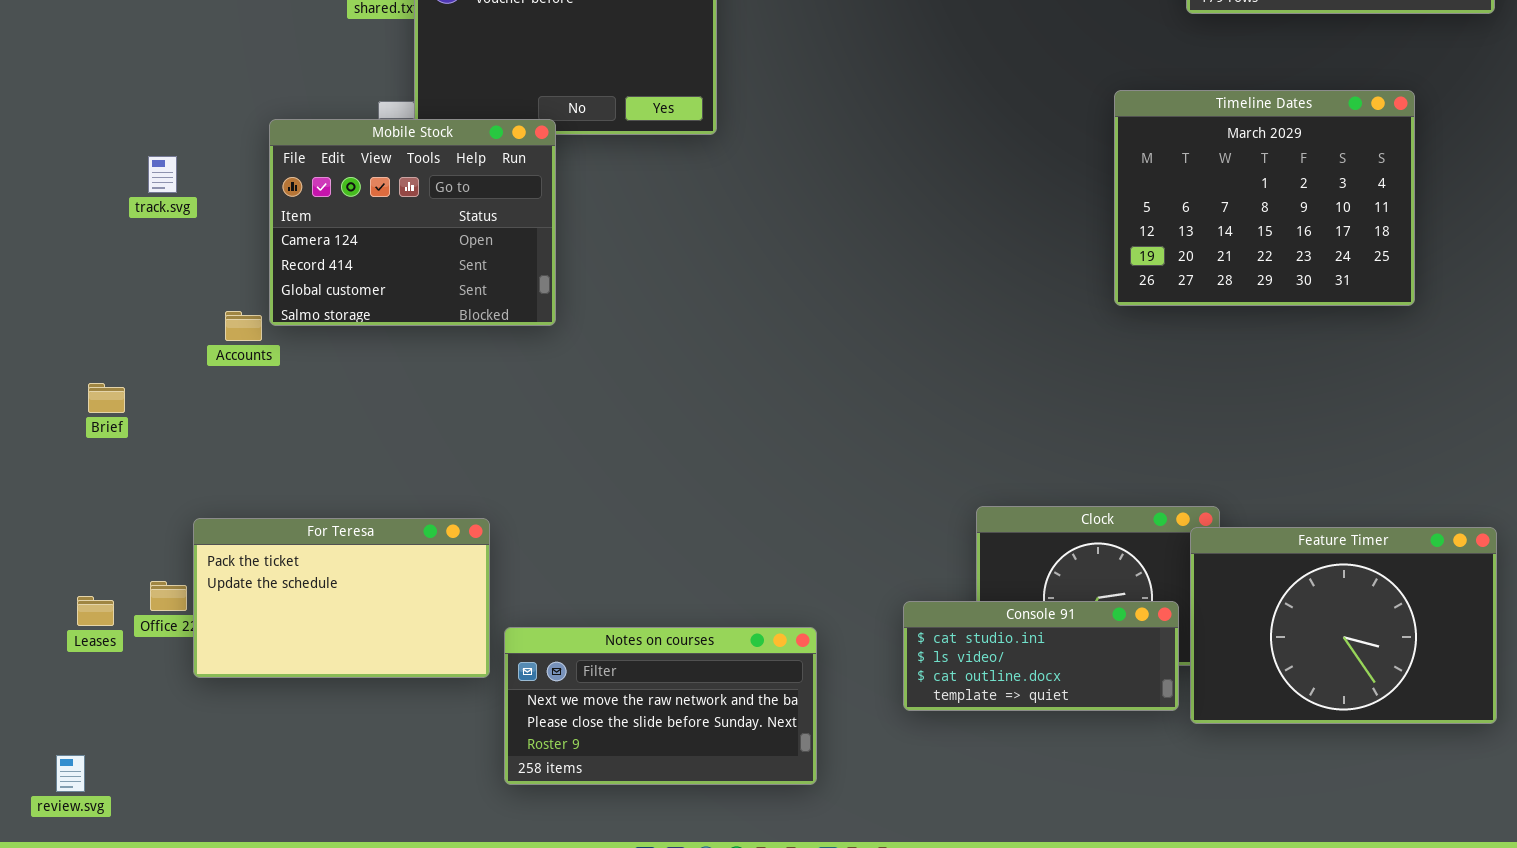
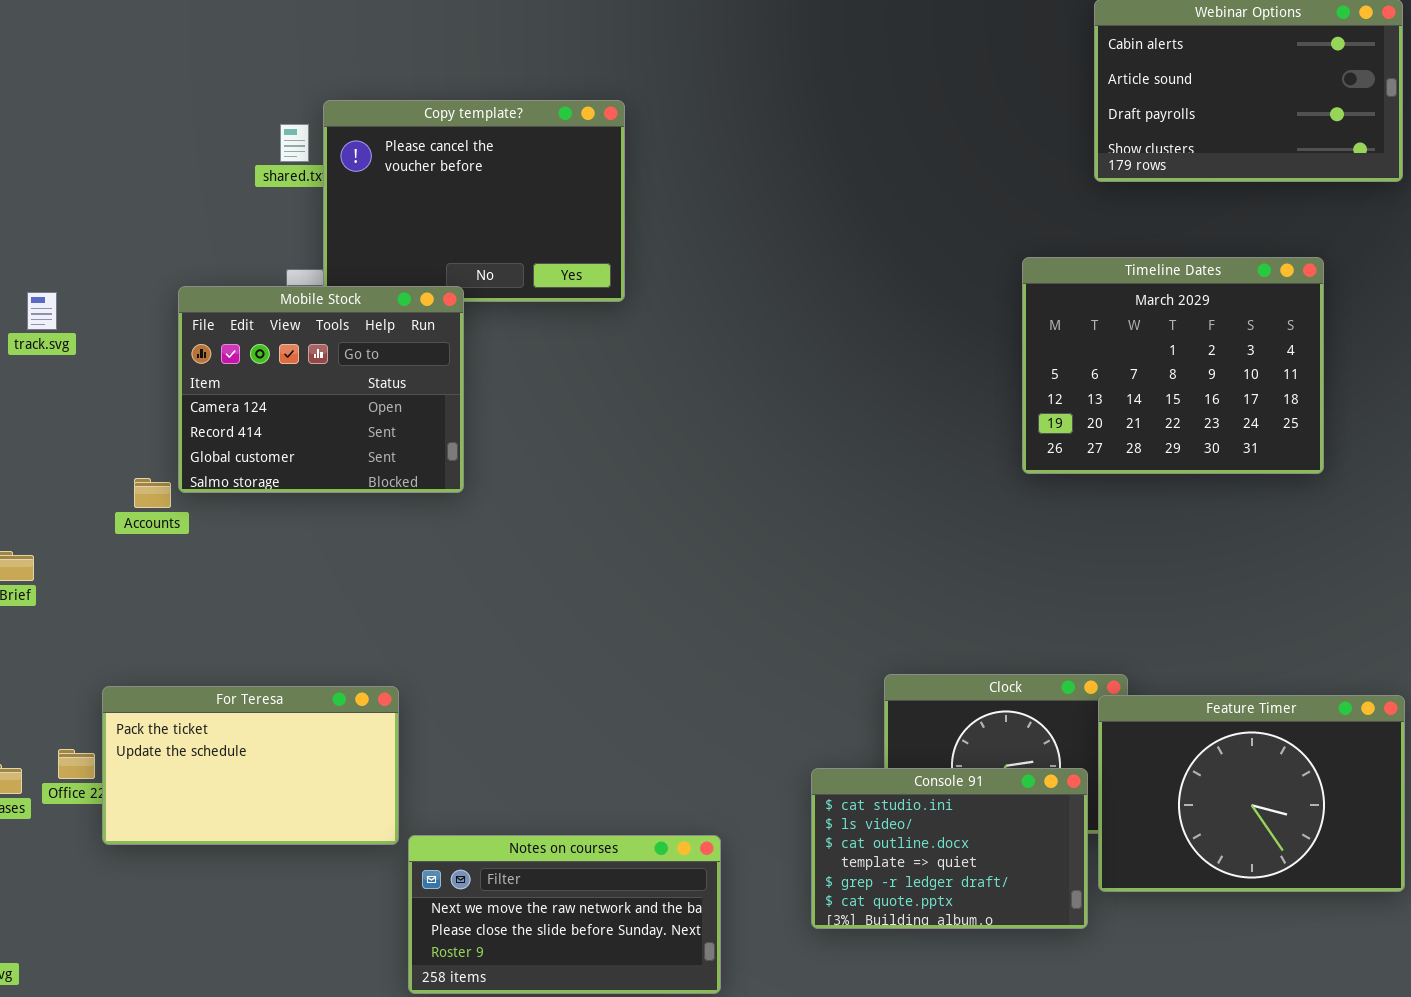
track.svg: [148,156,177,193] -> [27,292,57,330], moved
Console 91: [903,601,1179,711] -> [811,768,1088,929], resized
Notes on courses: [504,627,817,785] -> [408,835,721,994], moved

